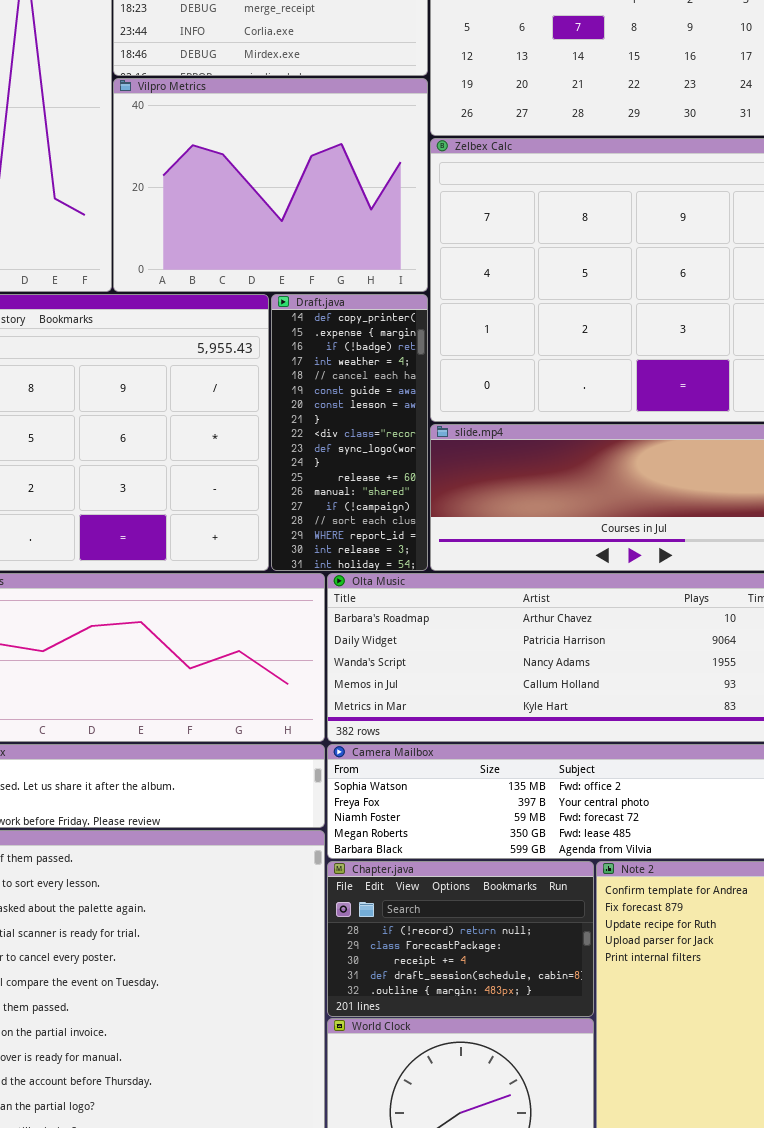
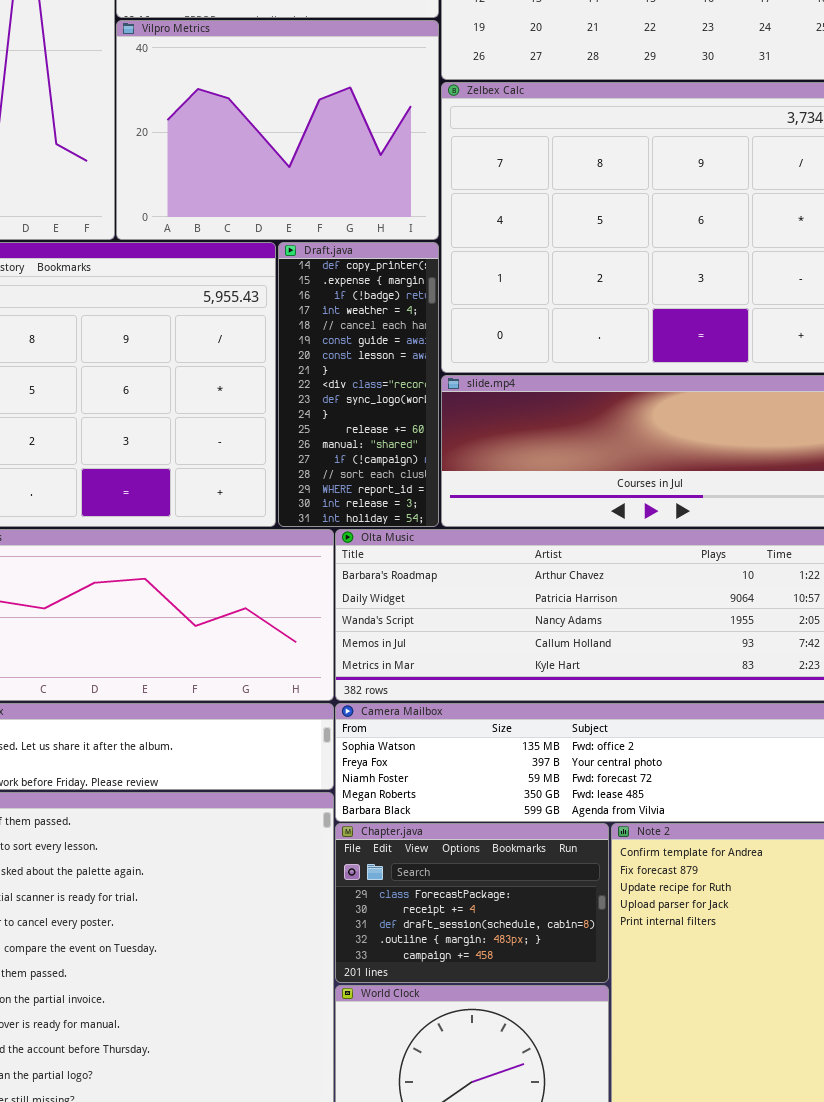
Chapter.java: [327,861,594,1017] -> [335,823,609,983], scrolled down 1 row

